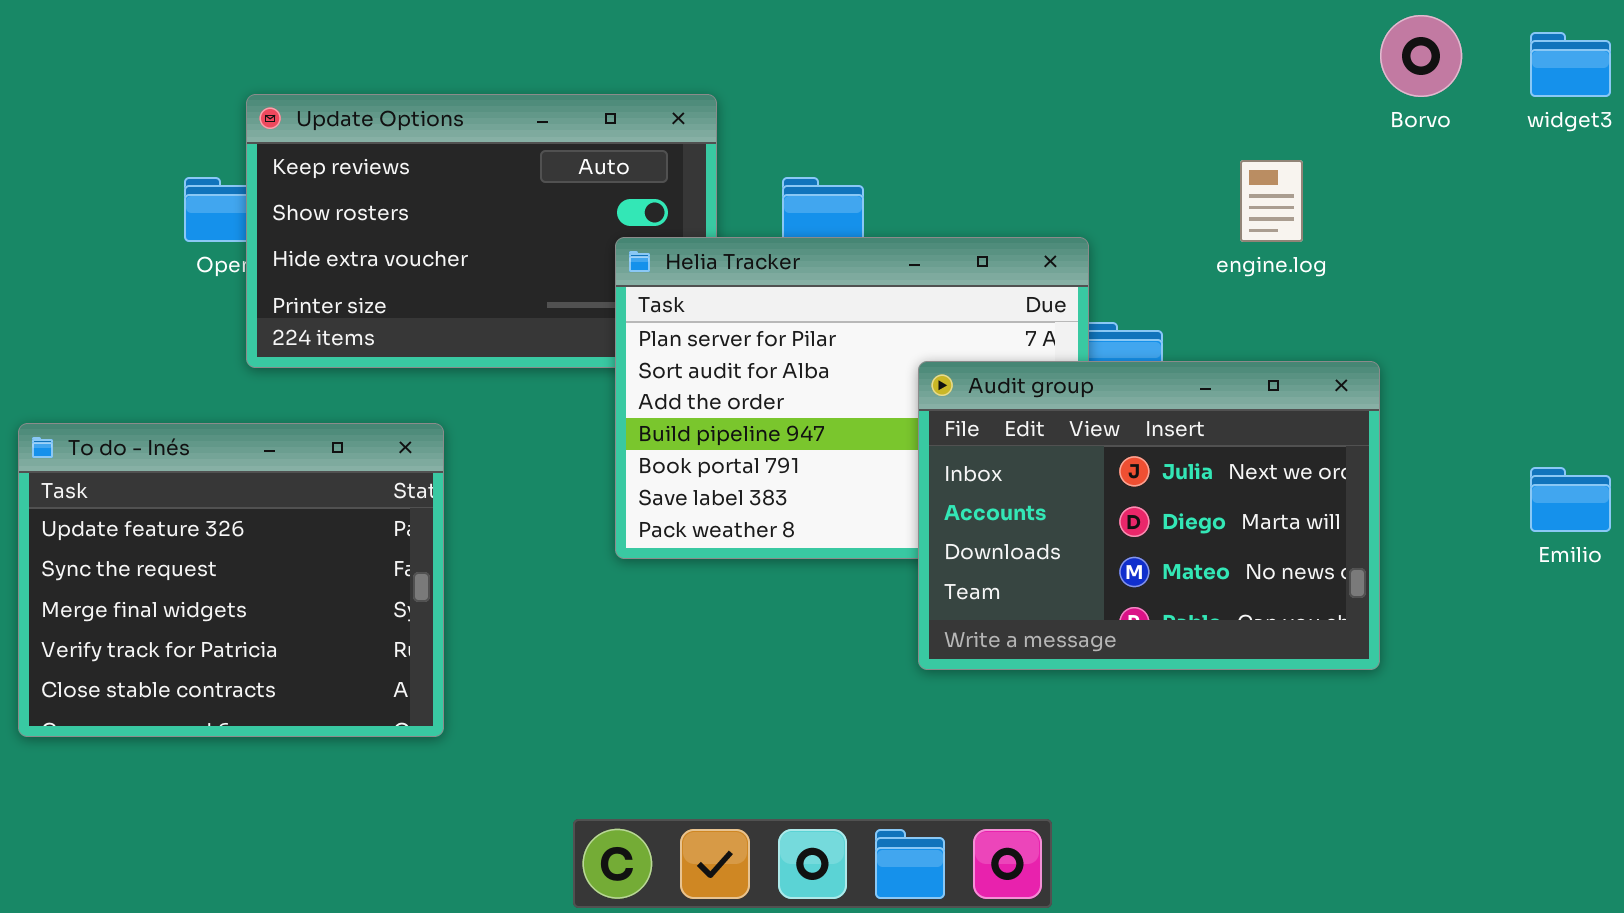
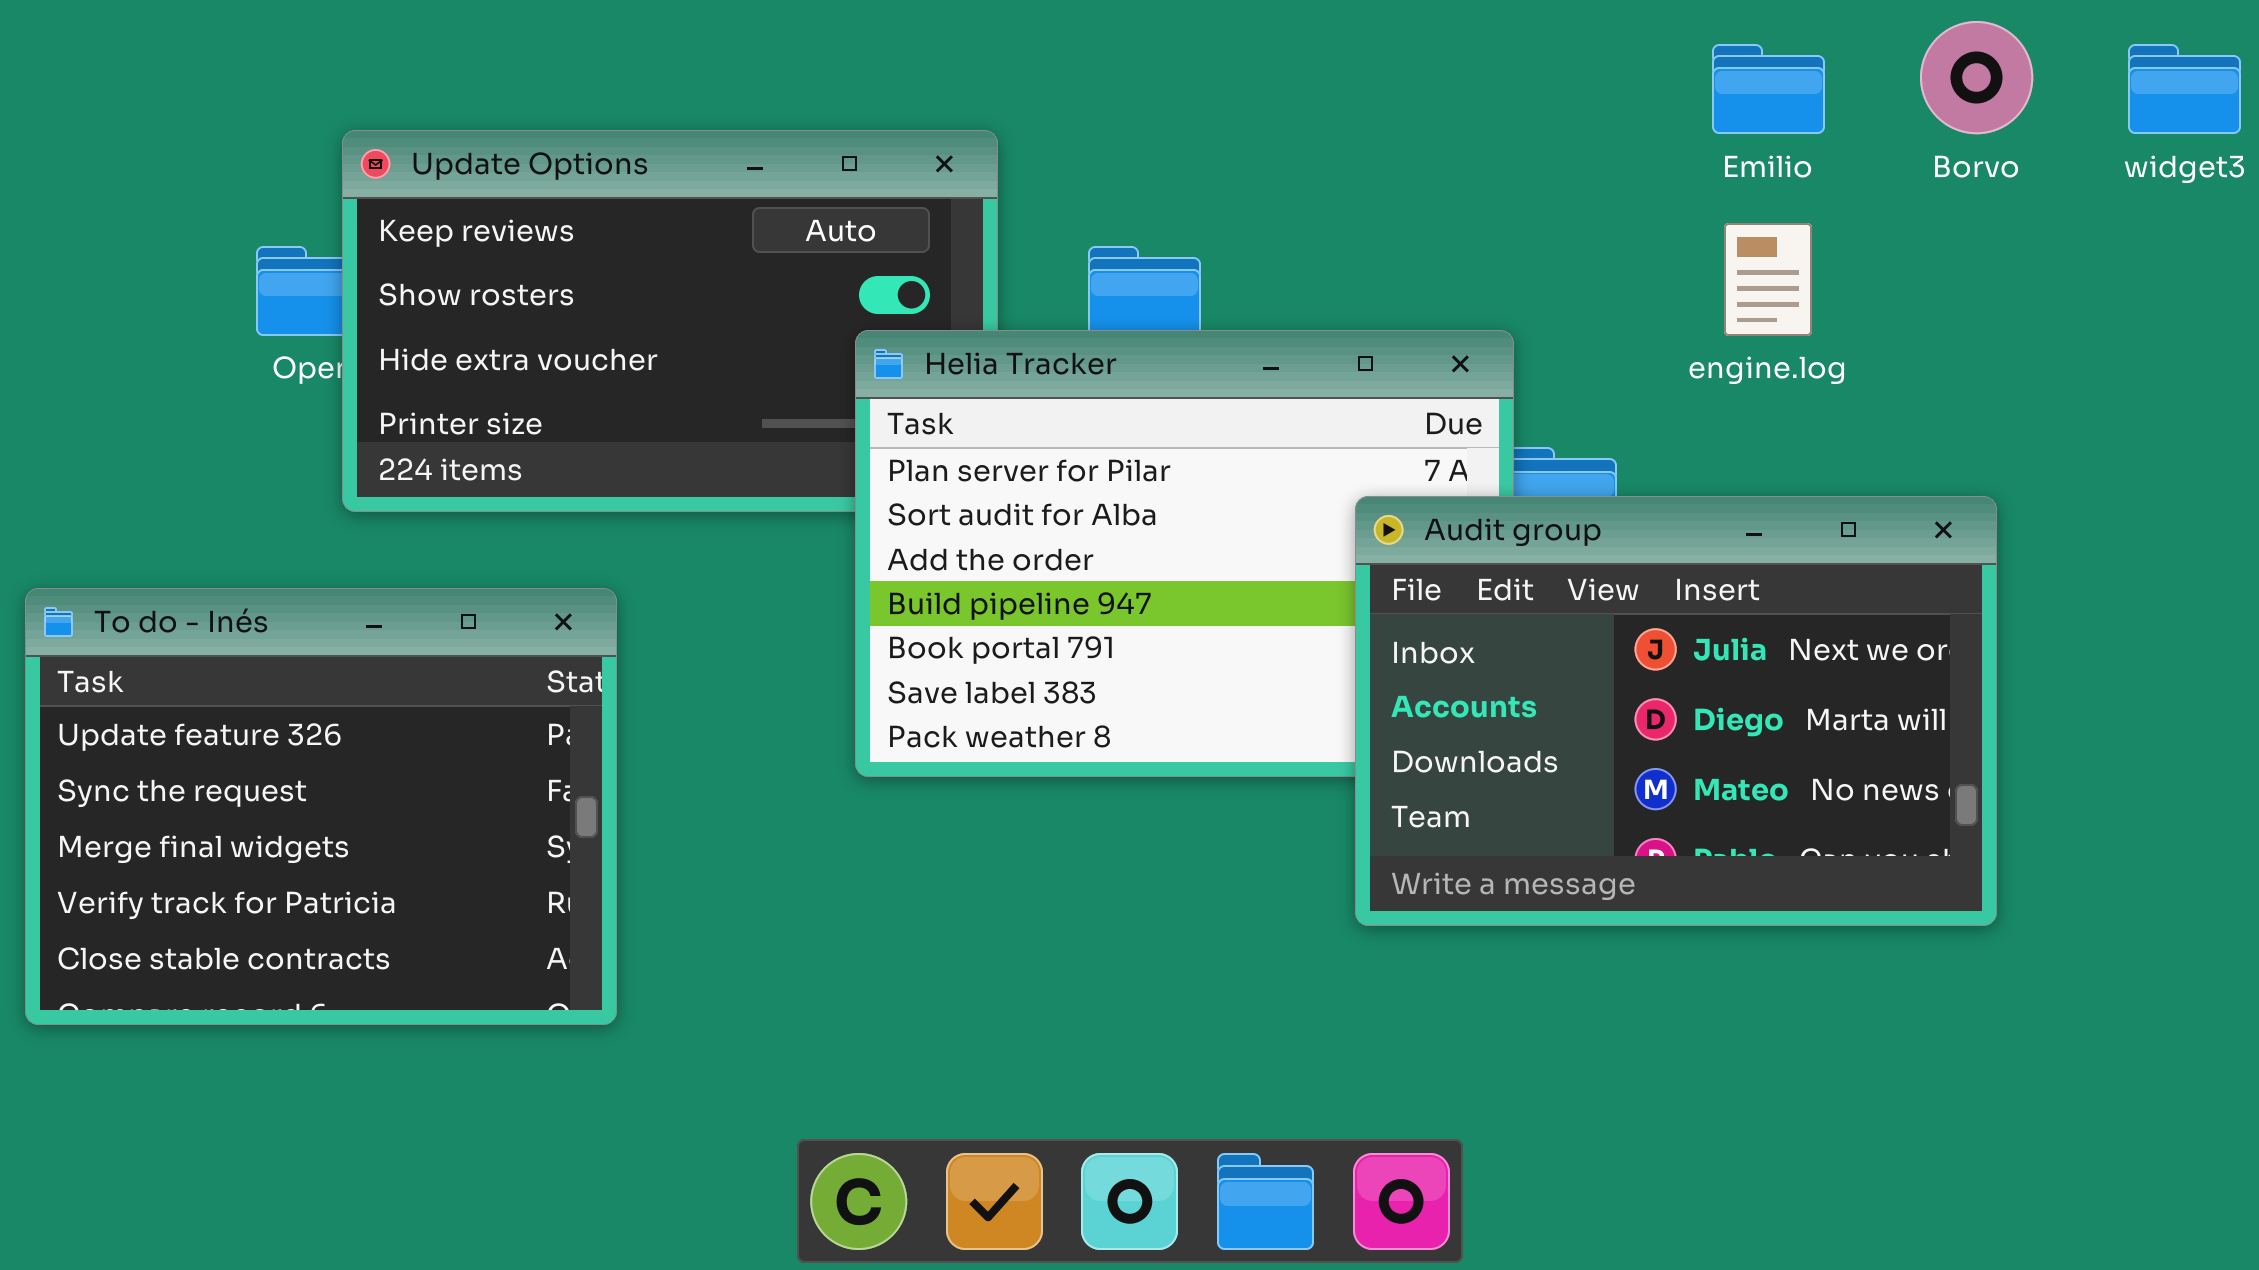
Audit group: [918,361,1380,670] -> [1355,496,1997,926], moved
Emilio: [1530,467,1611,532] -> [1712,44,1825,134], moved

